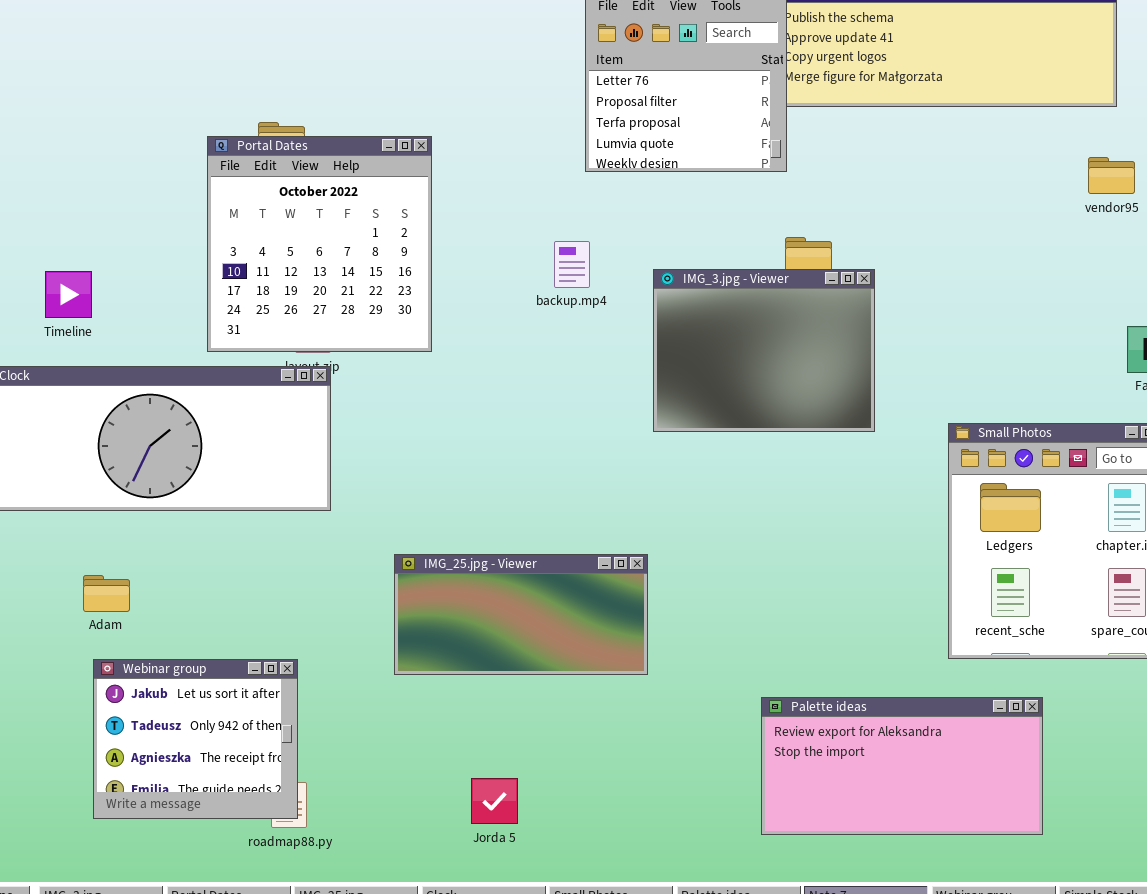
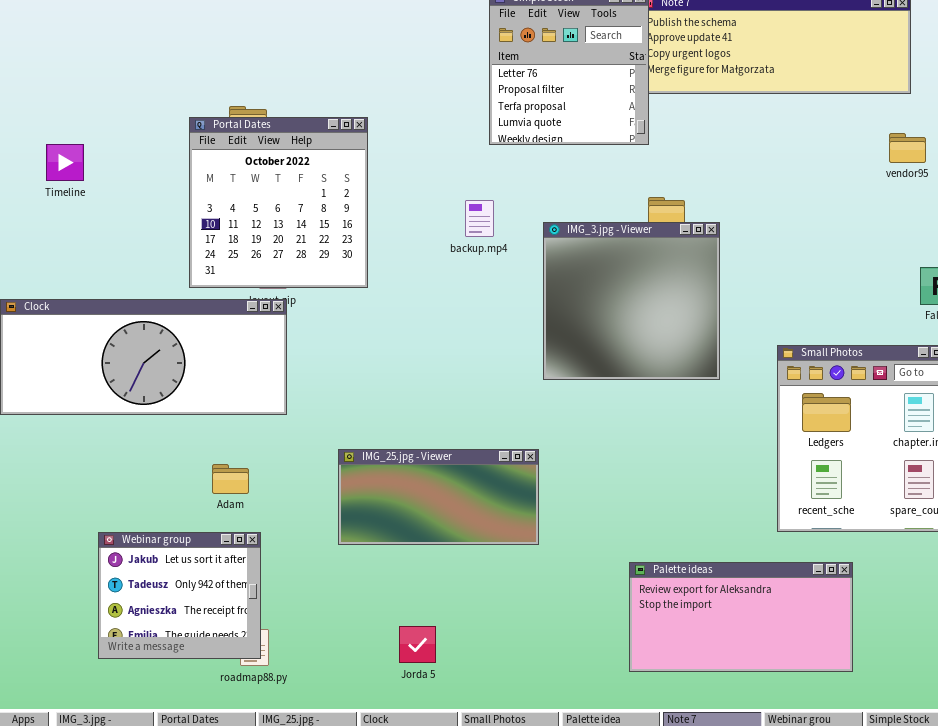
IMG_3.jpg - Viewer: [653,269,875,432] -> [543,222,720,380], resized
Timeline: [45,271,92,318] -> [46,144,84,181], moved
Adam: [83,575,130,612] -> [212,464,249,494], moved

